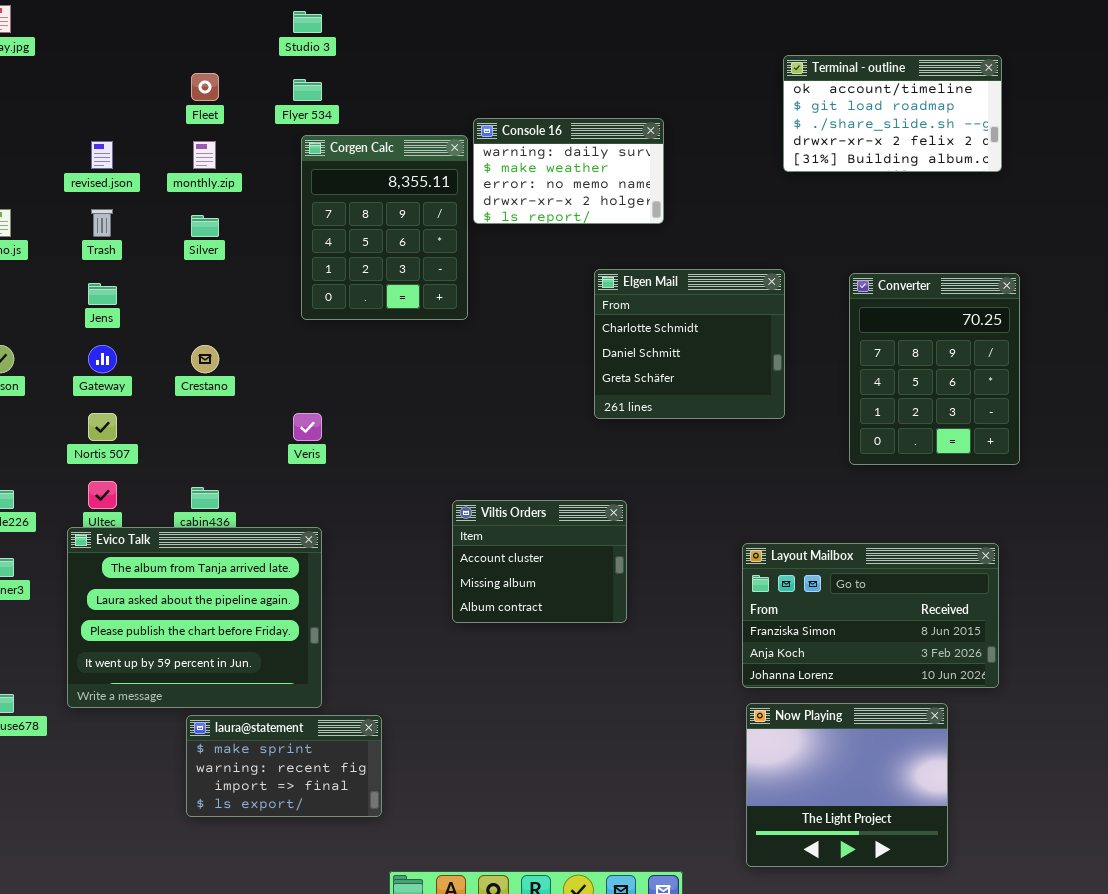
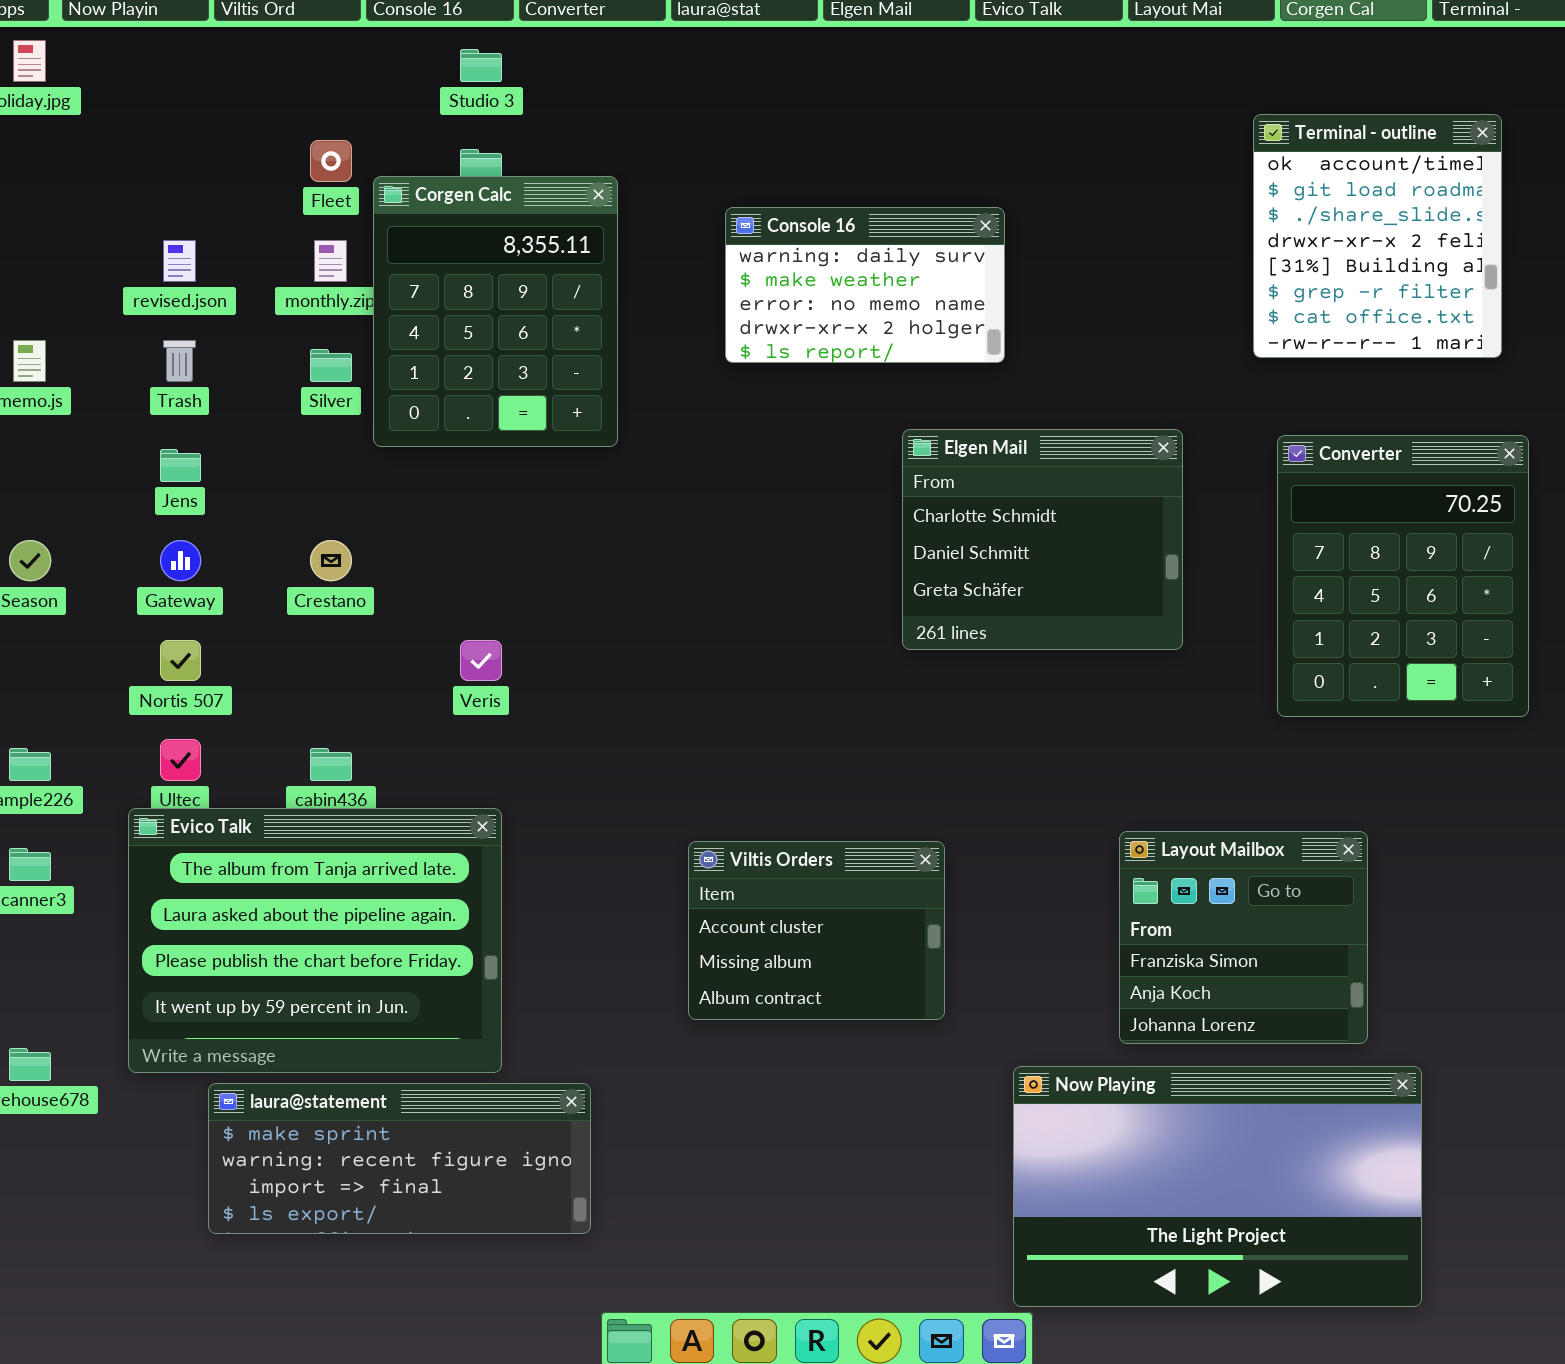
Terminal - outline: [783,55,1002,172] -> [1253,114,1502,358], resized
Corgen Calc: [301,135,468,320] -> [373,176,618,447], moved
Viltis Orders: [452,500,627,623] -> [688,841,945,1020], moved
Layout Mailbox: [742,543,999,688] -> [1119,831,1368,1044], resized
Now Playing: [746,703,948,867] -> [1013,1066,1422,1307], resized
laura@statement: [186,715,382,817] -> [208,1083,591,1234], resized

